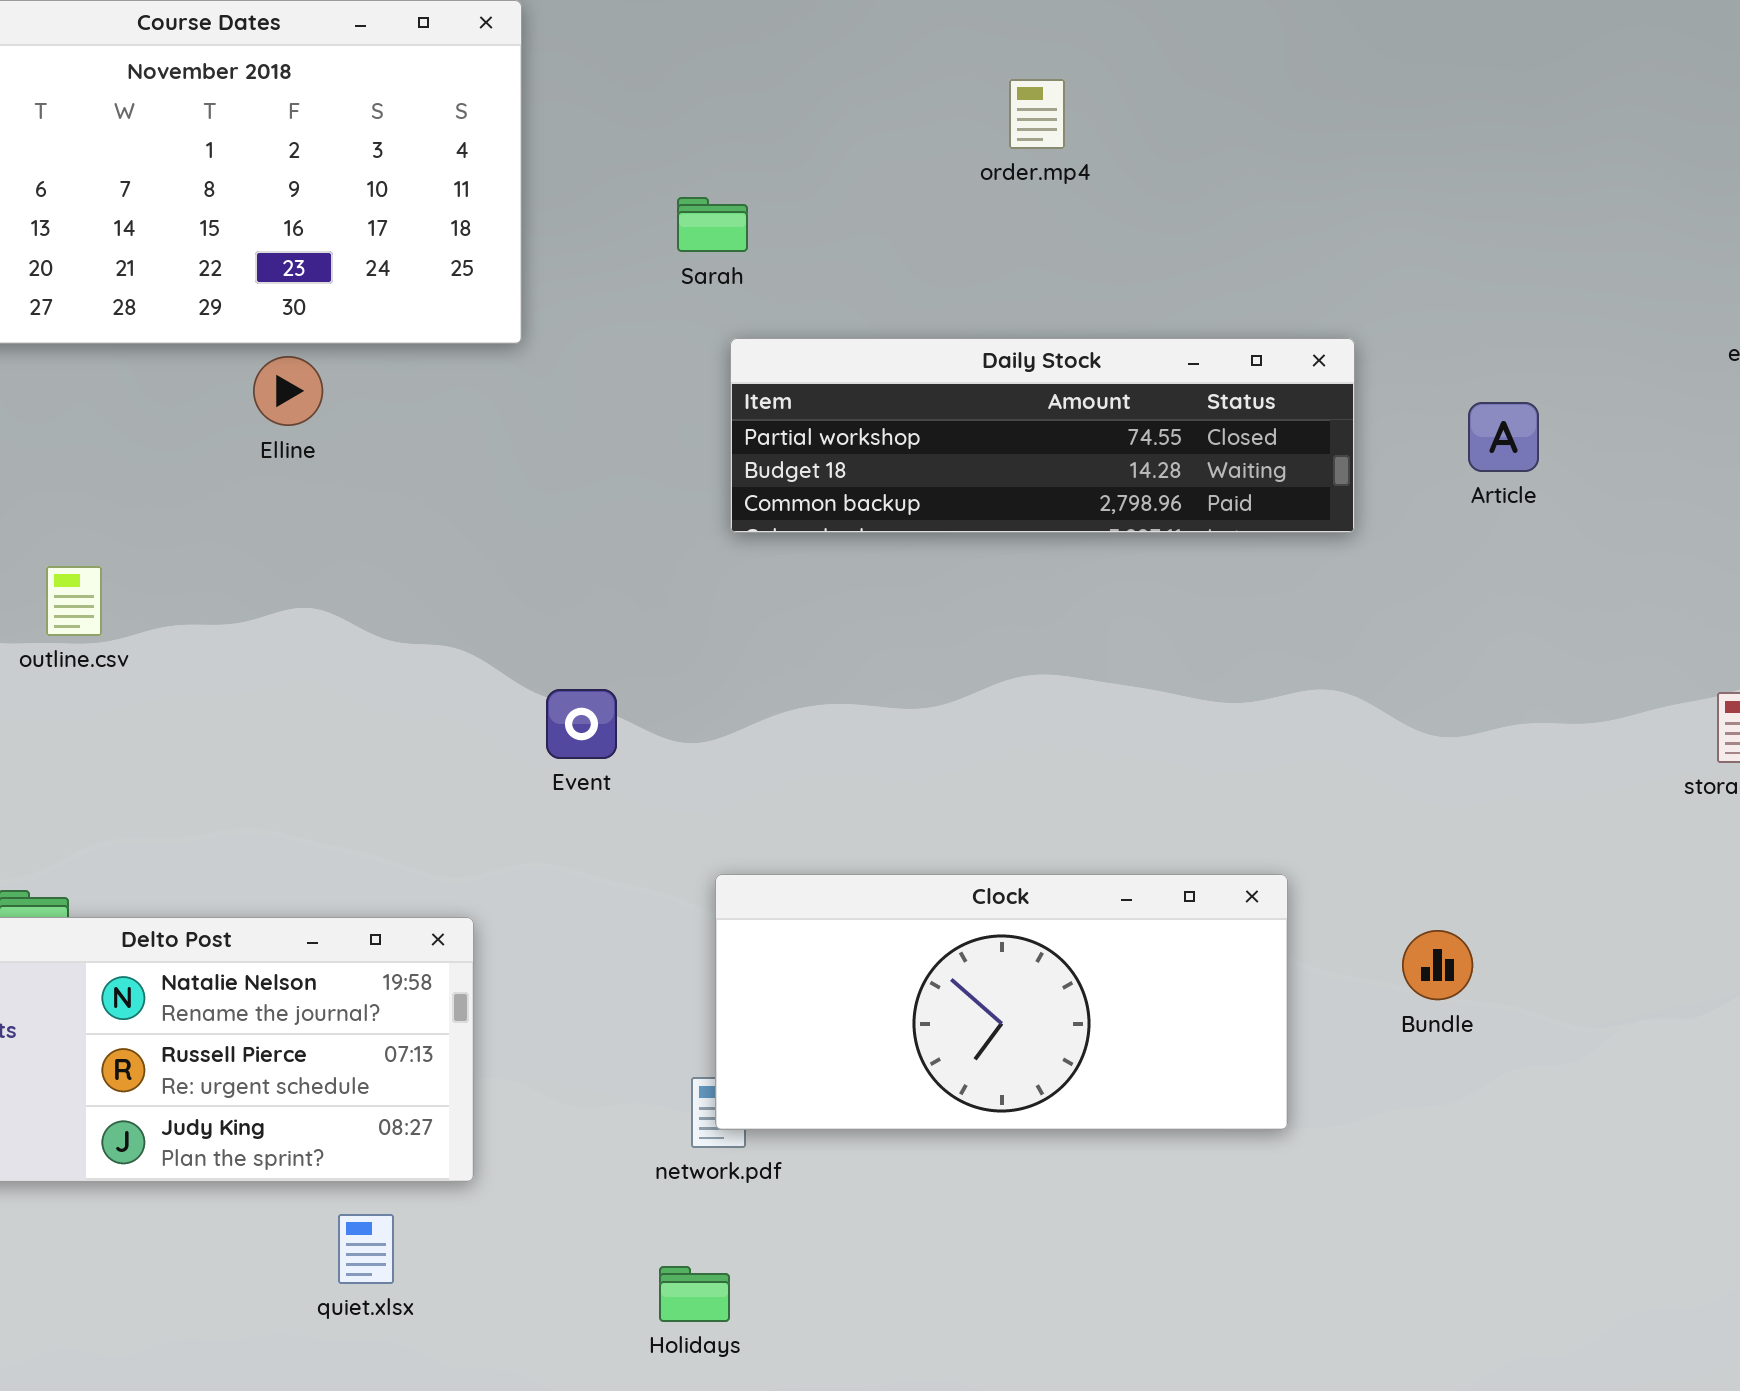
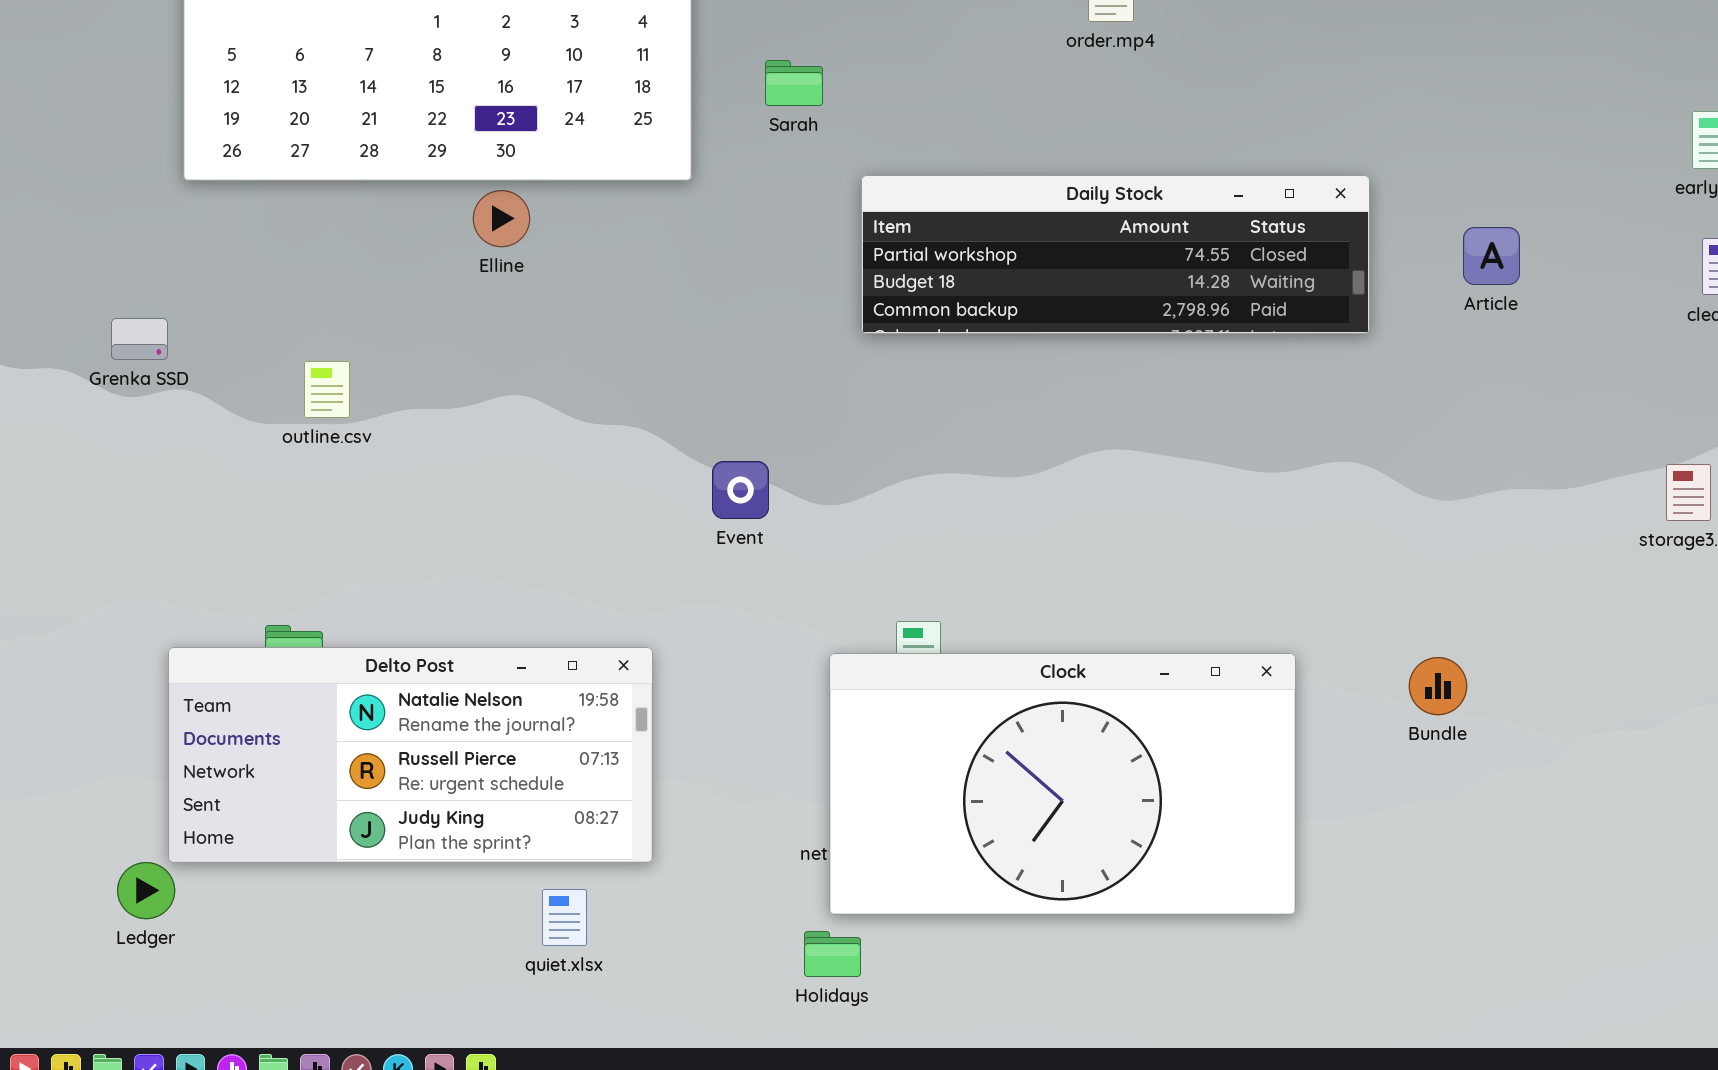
Sarah: [677,197,748,252] -> [765,60,823,106], moved
Clock: [715,874,1288,1130] -> [829,653,1296,915], moved, resized

